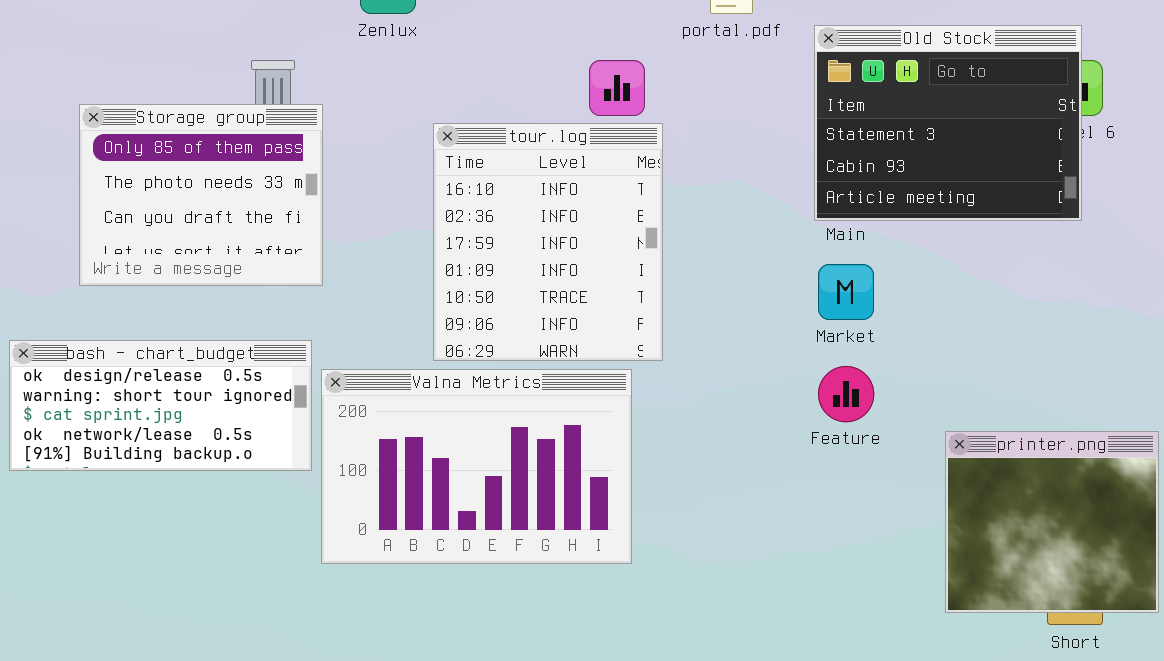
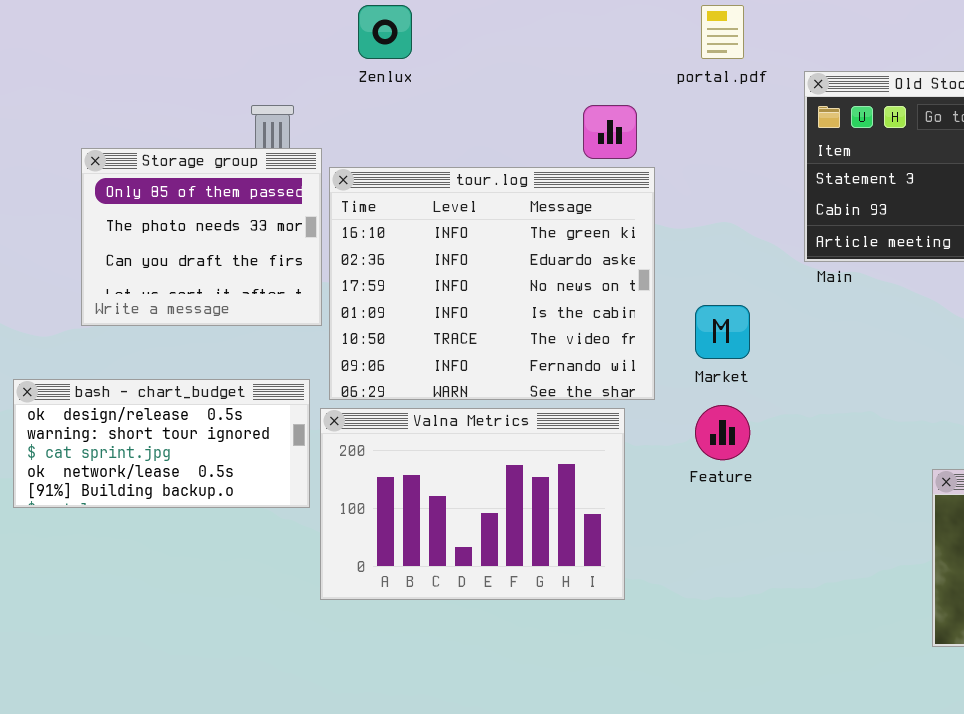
tour.log: [433,123,663,361] -> [329,167,655,400], resized
Market: [818,264,874,320] -> [695,305,750,359], moved
Feature: [818,366,874,422] -> [695,405,750,460], moved

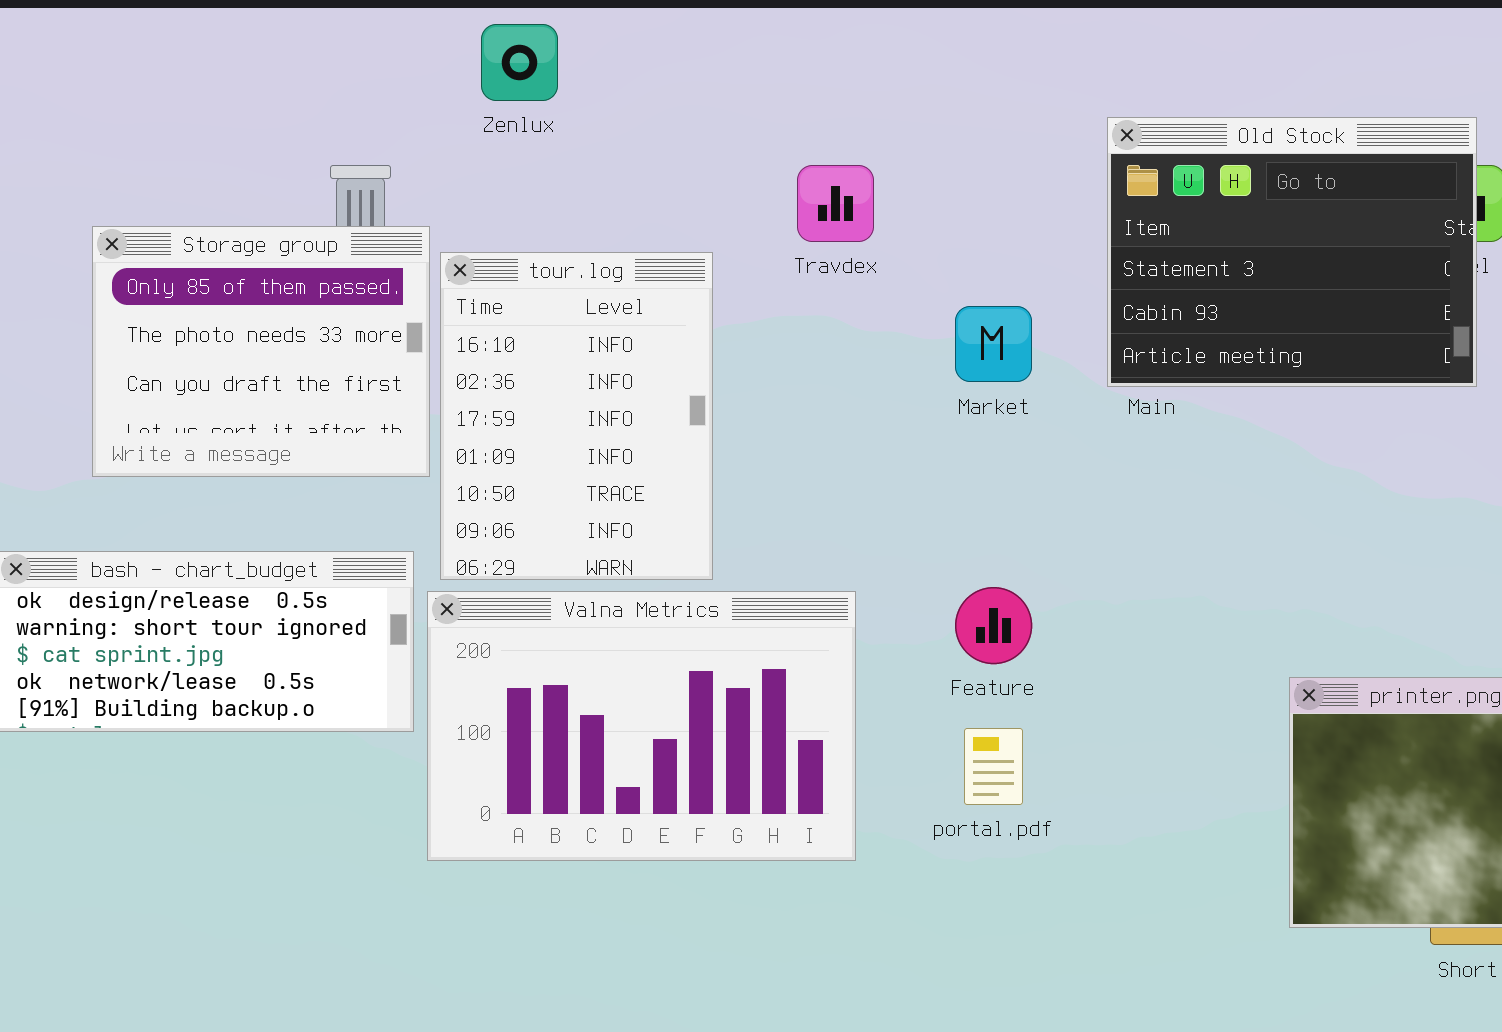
portal.pdf: [701,5,744,59] -> [964,728,1023,805], moved
tour.log: [329,167,655,400] -> [440,252,713,580], resized
Market: [695,305,750,359] -> [955,306,1032,382], moved

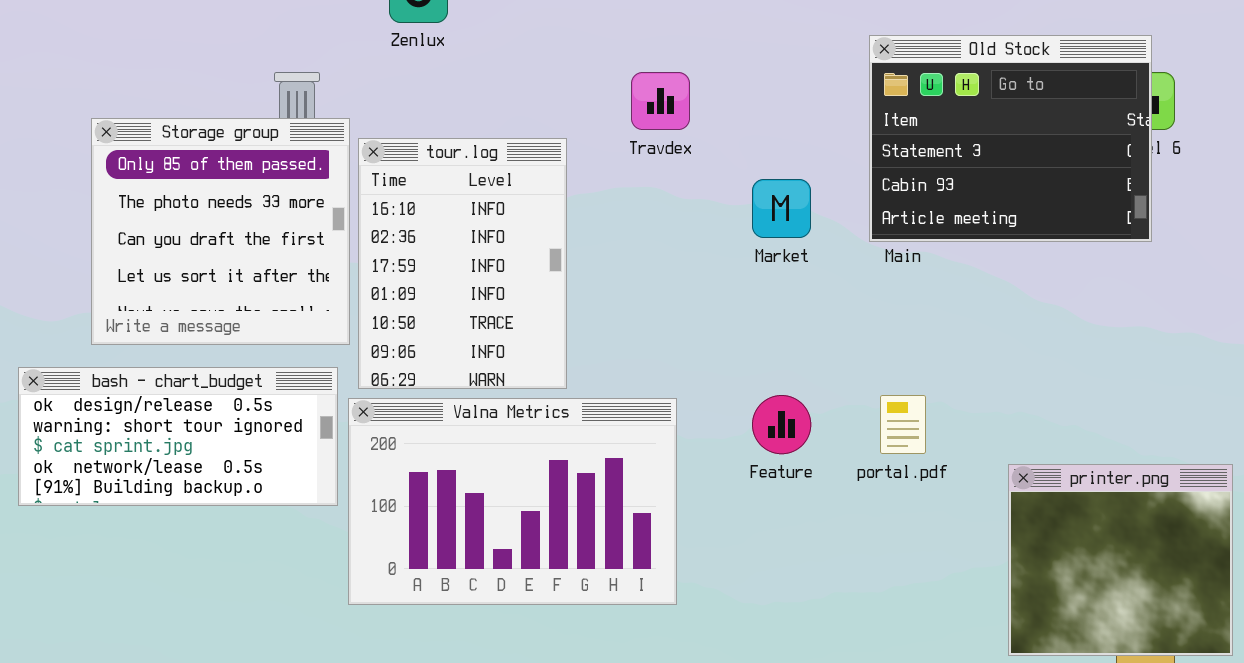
Storage group: [92,226,430,477] -> [91,118,350,345], resized
portal.pdf: [964,728,1023,805] -> [880,395,926,454], moved

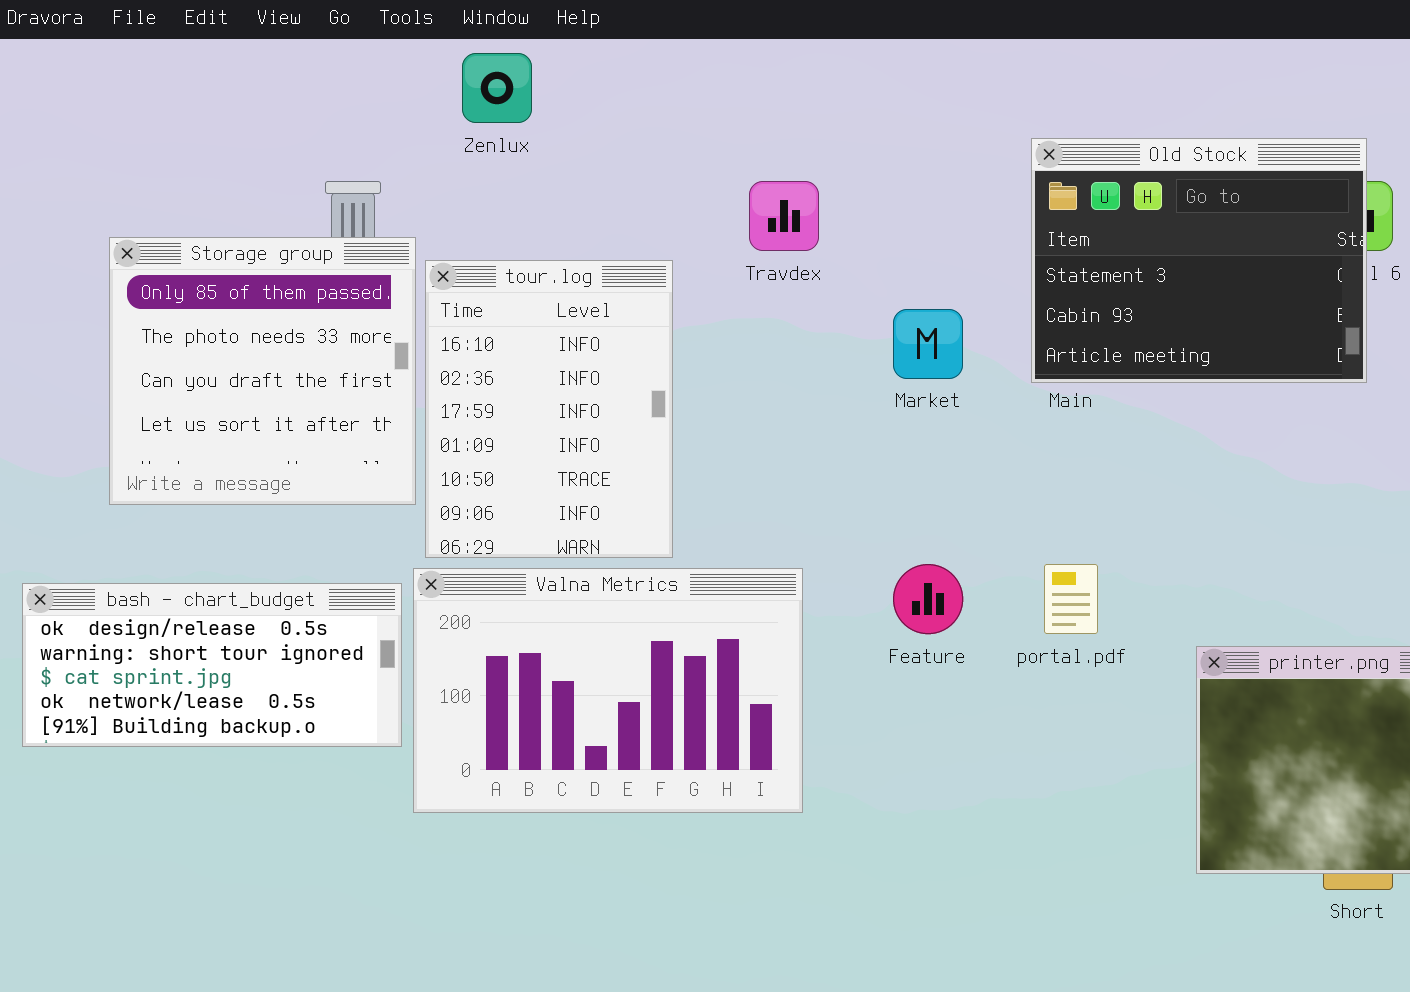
bash - chart_budget: [18,367,338,506] -> [22,583,402,747], moved

